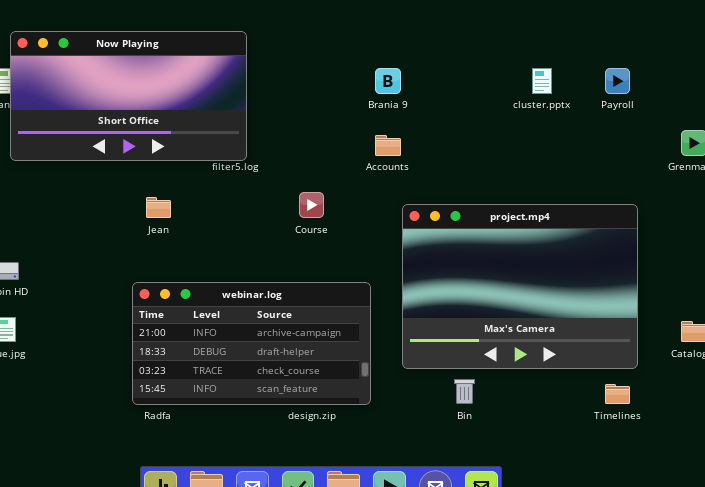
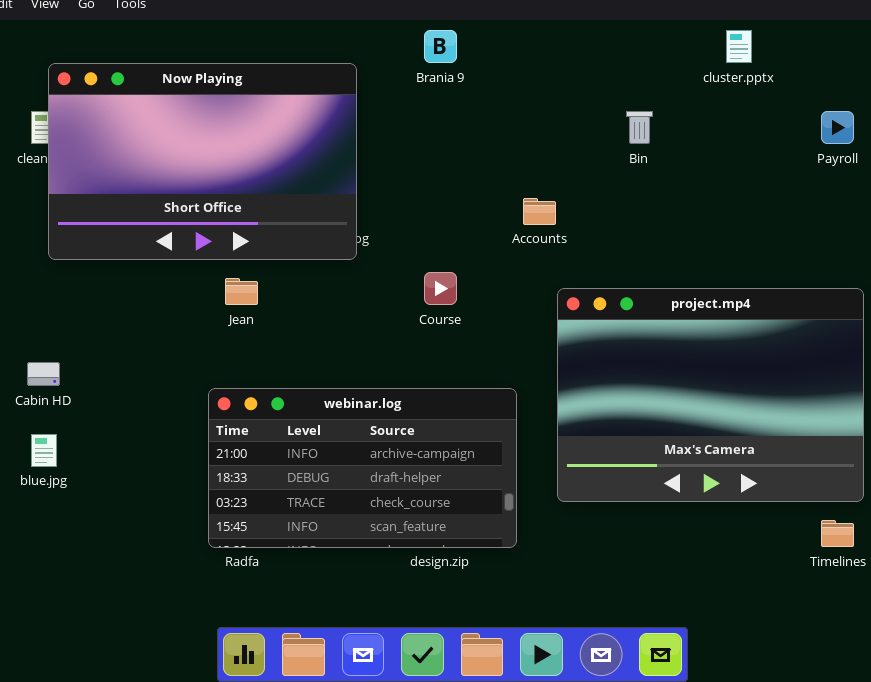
Now Playing: [10,31,247,161] -> [48,63,357,260], resized
Brania 9: [375,68,401,94] -> [424,30,457,63], moved
cluster.pptx: [532,68,552,94] -> [726,30,752,63], moved
Bin: [454,379,475,404] -> [626,111,653,144], moved

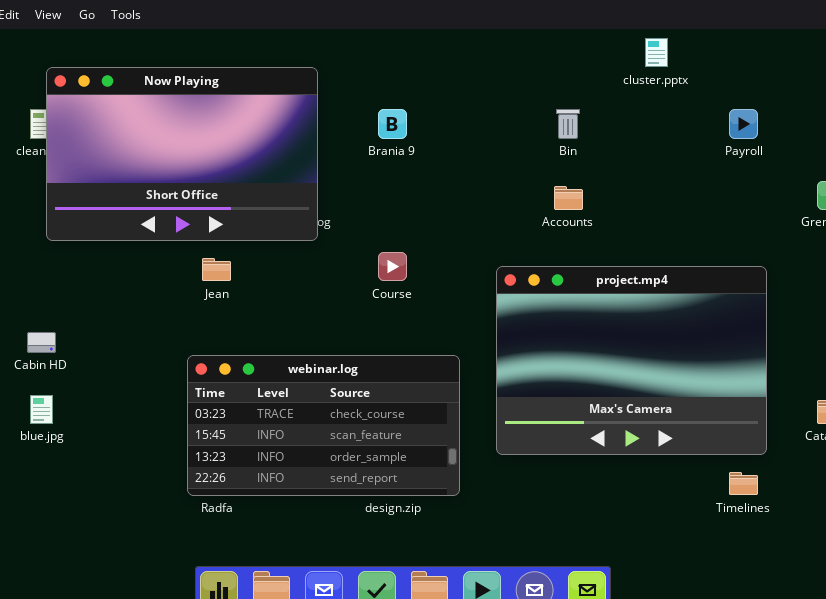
Brania 9: [424,30,457,63] -> [378,109,407,139], moved
Accounts: [523,198,556,225] -> [554,186,583,210], moved
webinar.log: [208,388,517,548] -> [187,355,460,496], scrolled down 2 rows

